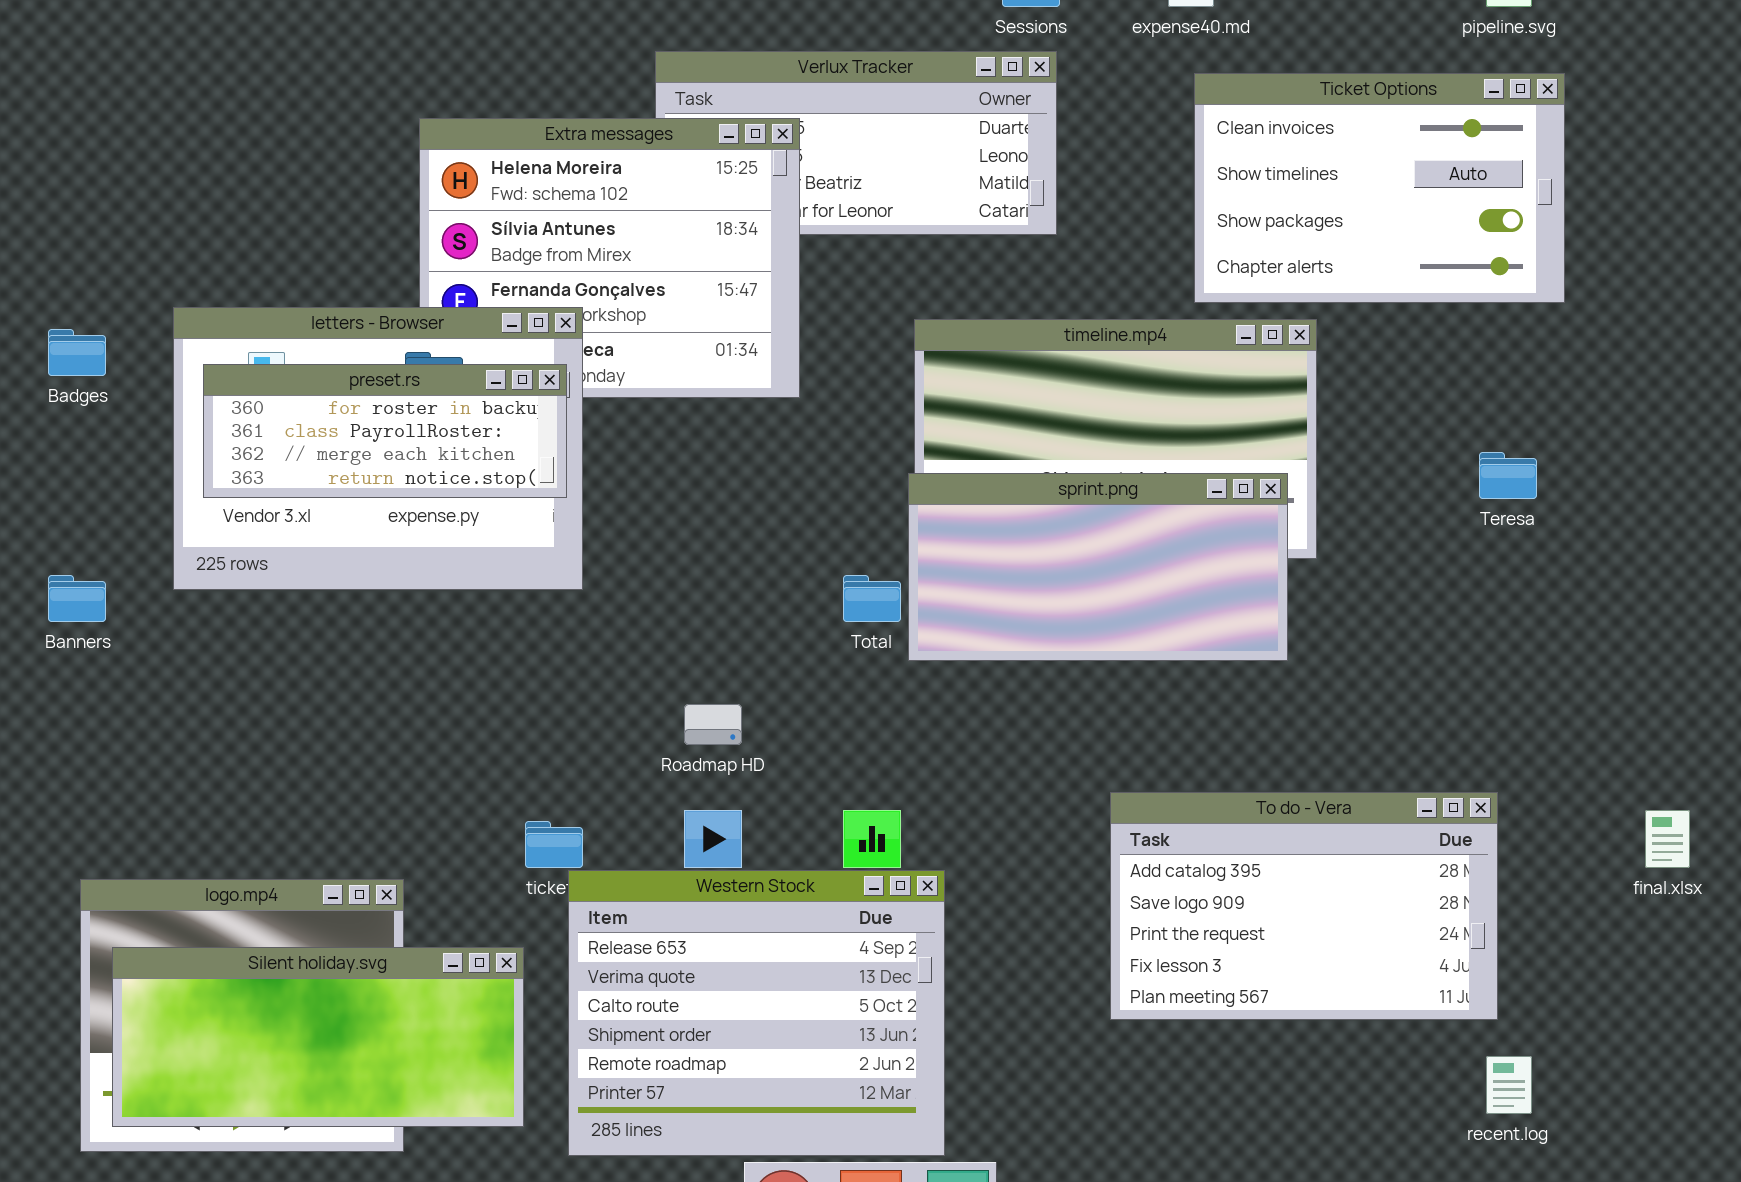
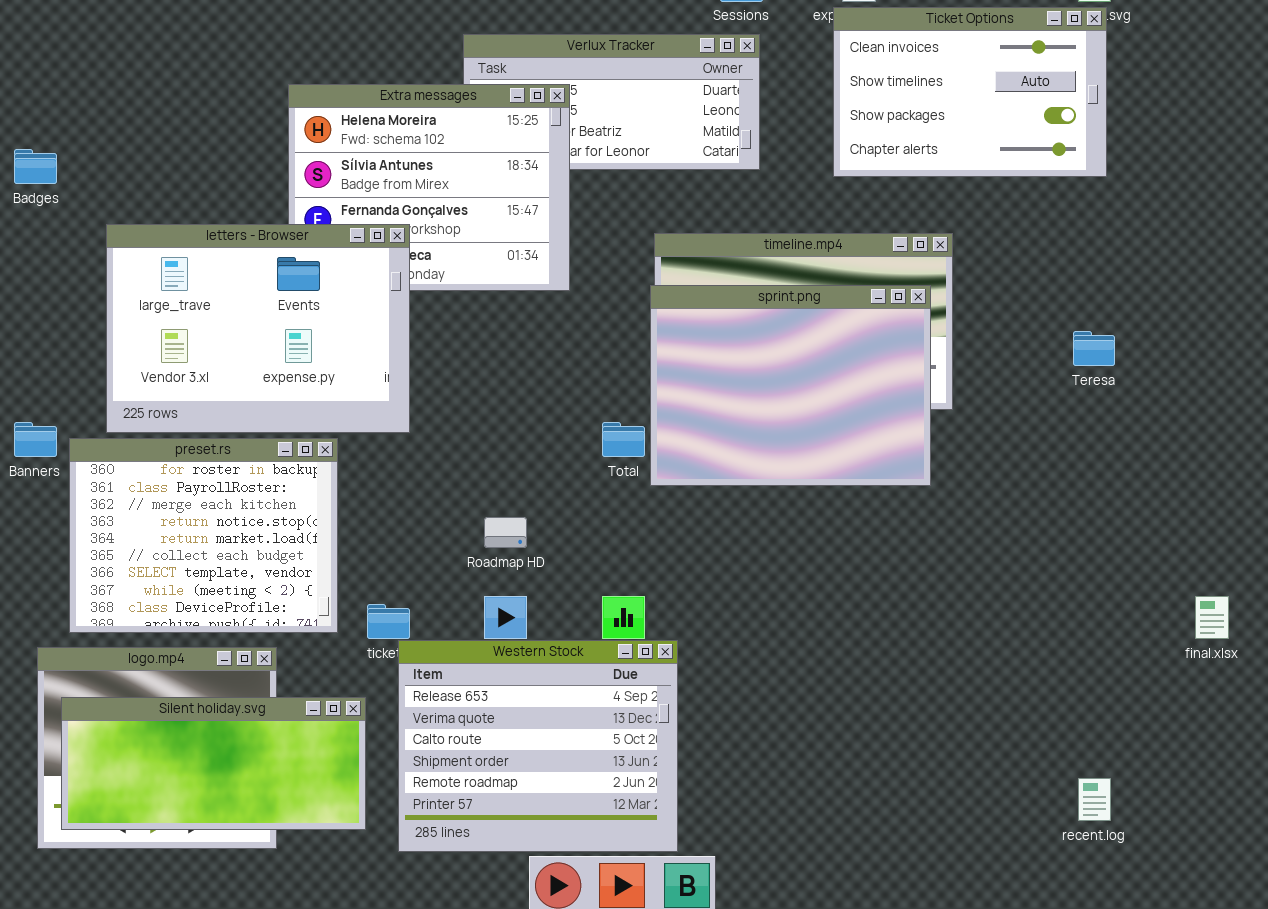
Ticket Options: [1194,73,1565,303] -> [833,7,1107,177], moved
Badges: [48,329,106,376] -> [14,149,57,184], moved
preset.rs: [203,364,567,498] -> [69,438,338,633], moved, resized
sprint.png: [908,473,1288,661] -> [650,285,931,486], resized
To do - Vera: [1110,792,1498,1020] -> none, closed

